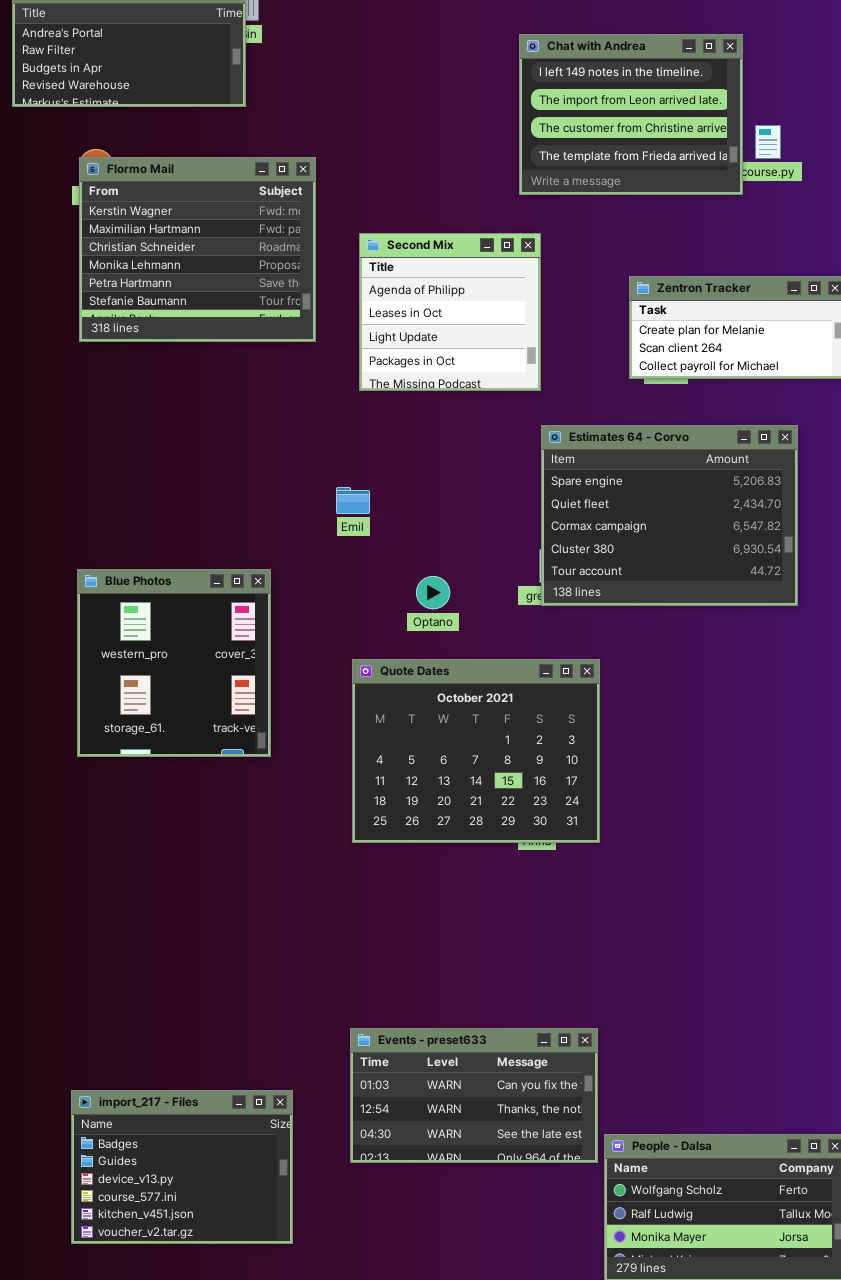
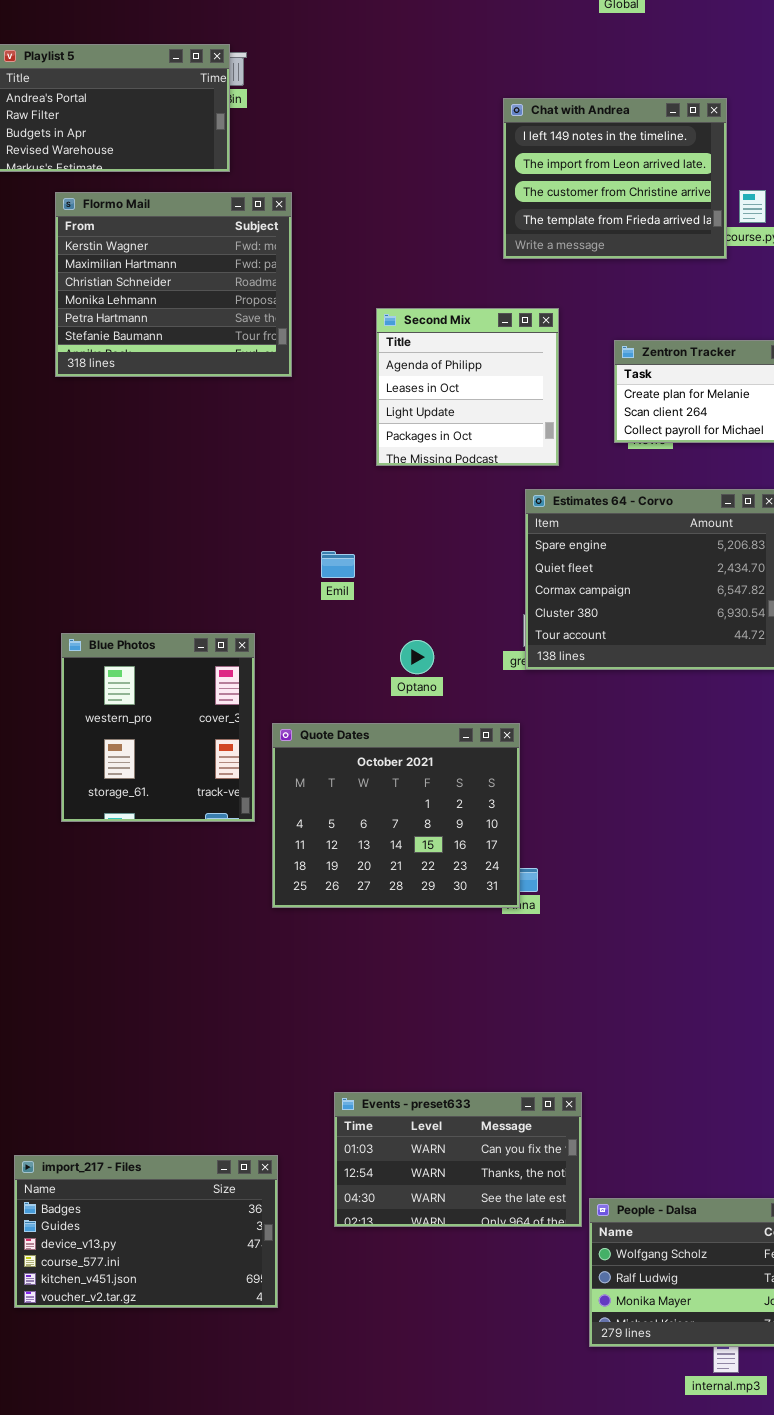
Flormo Mail: [79,157,316,342] -> [55,192,292,377], moved
Second Mix: [359,233,541,391] -> [376,308,559,466], moved
Quote Dates: [352,659,600,843] -> [272,723,520,908], moved
import_217 - Files: [71,1090,293,1244] -> [14,1155,278,1308], resized

